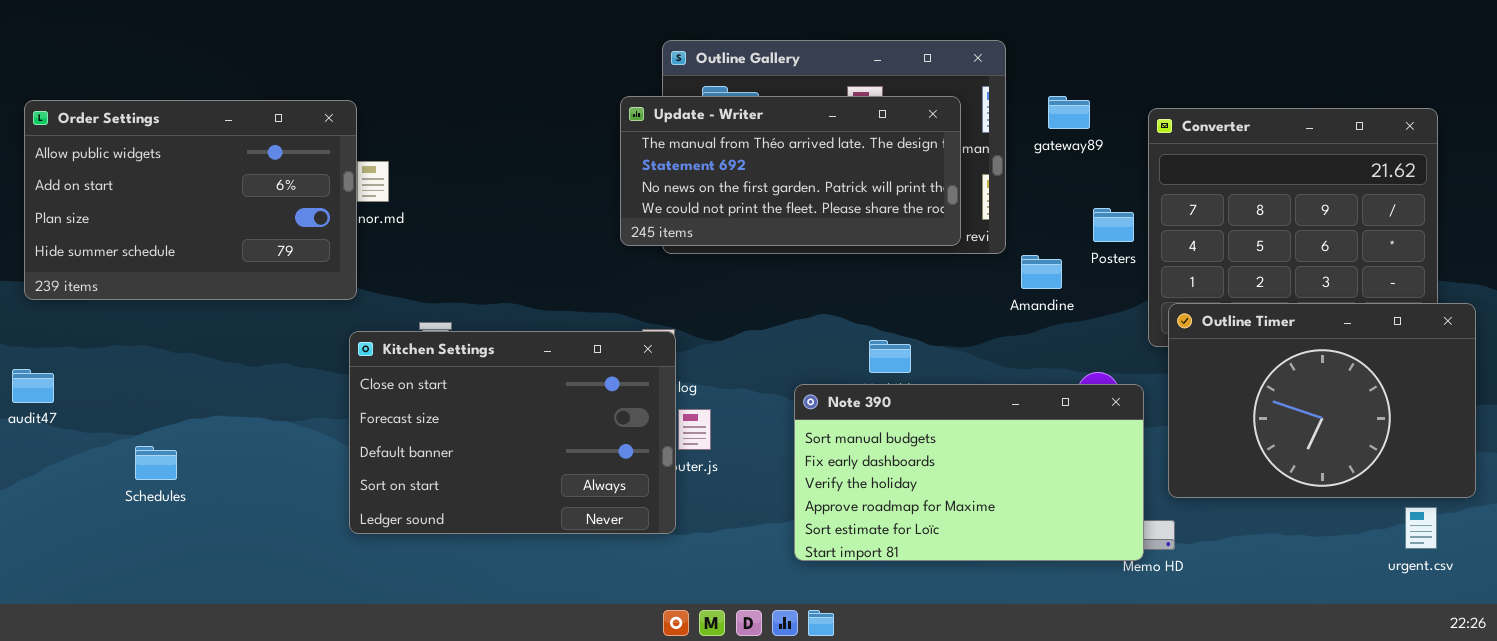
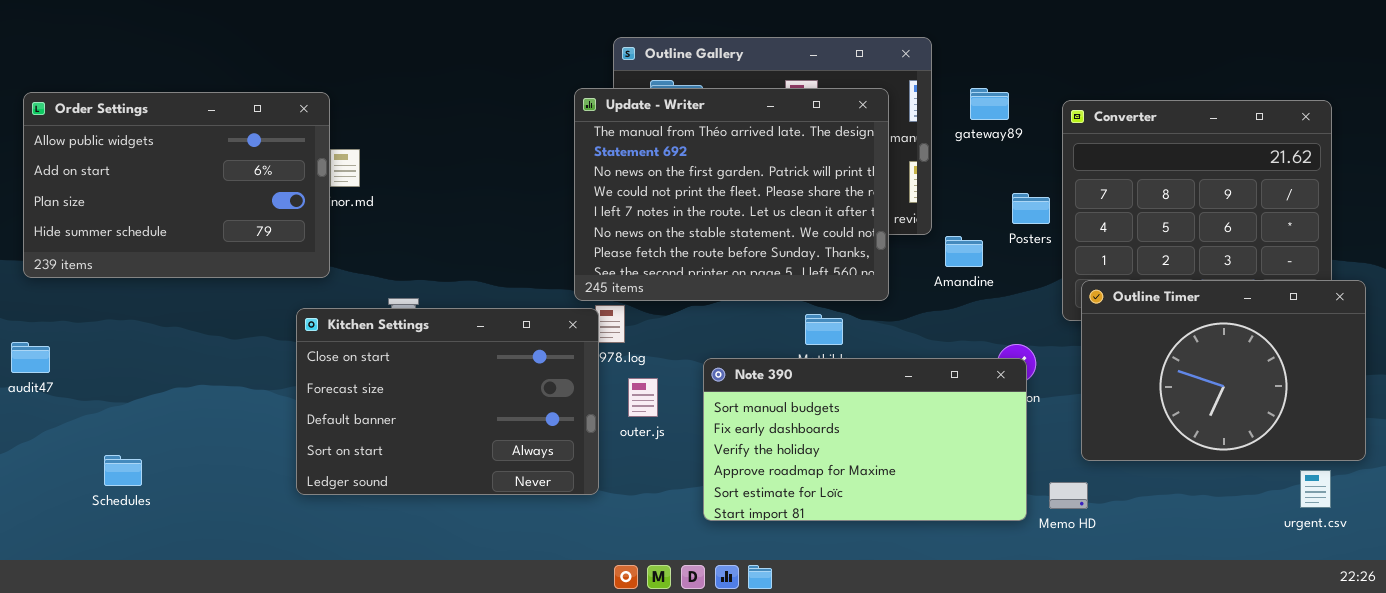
Update - Writer: [620,96,961,246] -> [574,88,889,301], resized
Kitchen Settings: [349,331,676,534] -> [296,308,599,495], moved
Note 390: [794,384,1144,561] -> [703,358,1027,521], moved
Schedules: [135,446,177,480] -> [104,455,142,486], moved

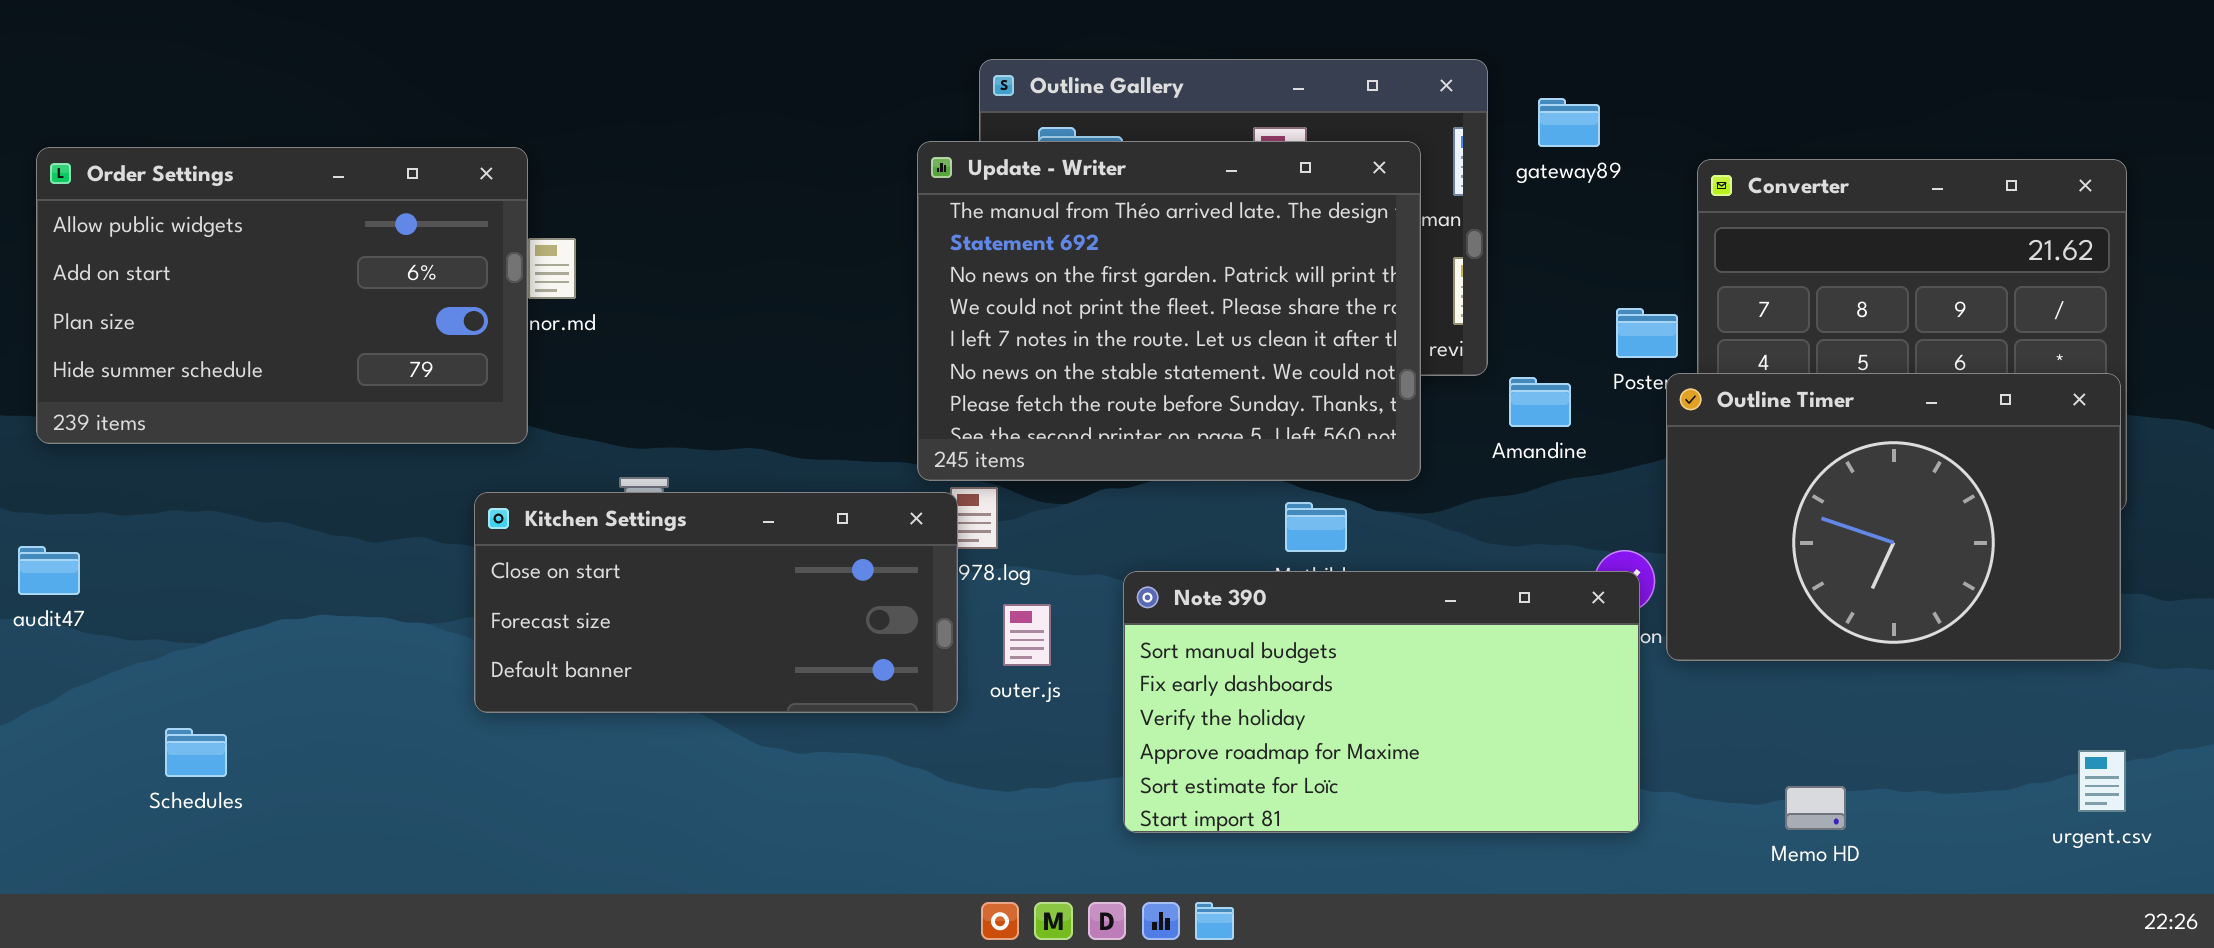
gateway89: [970,88,1009,120] -> [1538,98,1600,147], moved
Outline Timer: [1081,280,1366,461] -> [1666,373,2121,661], moved
Kitchen Settings: [296,308,599,495] -> [474,492,958,713], resized
Memo HD: [1049,482,1088,509] -> [1785,786,1846,830], moved

